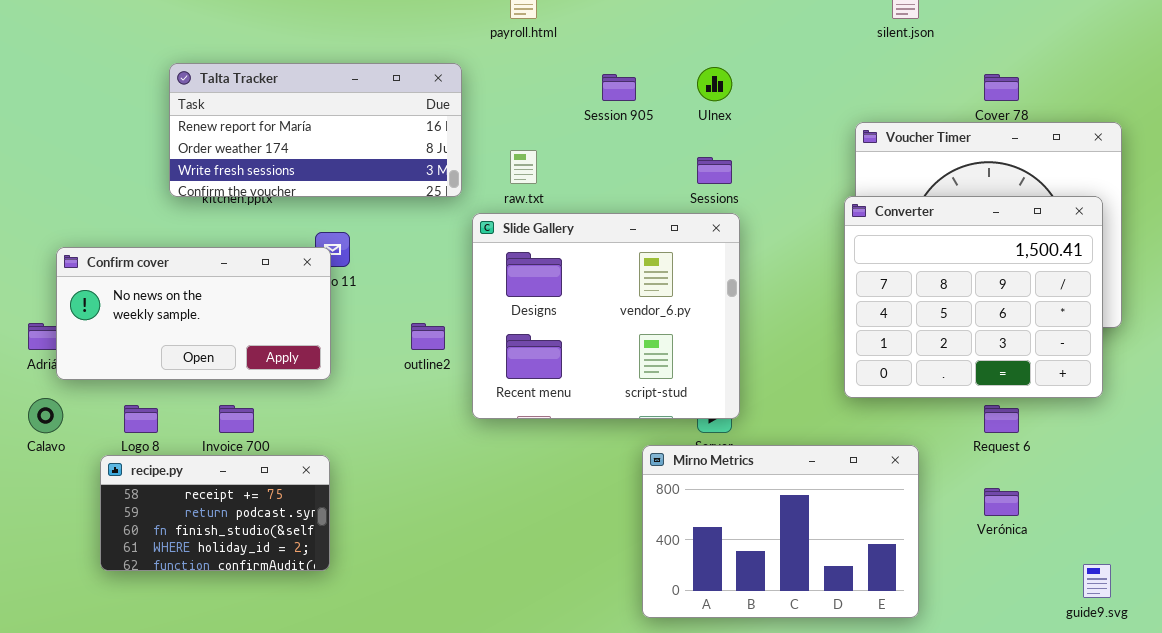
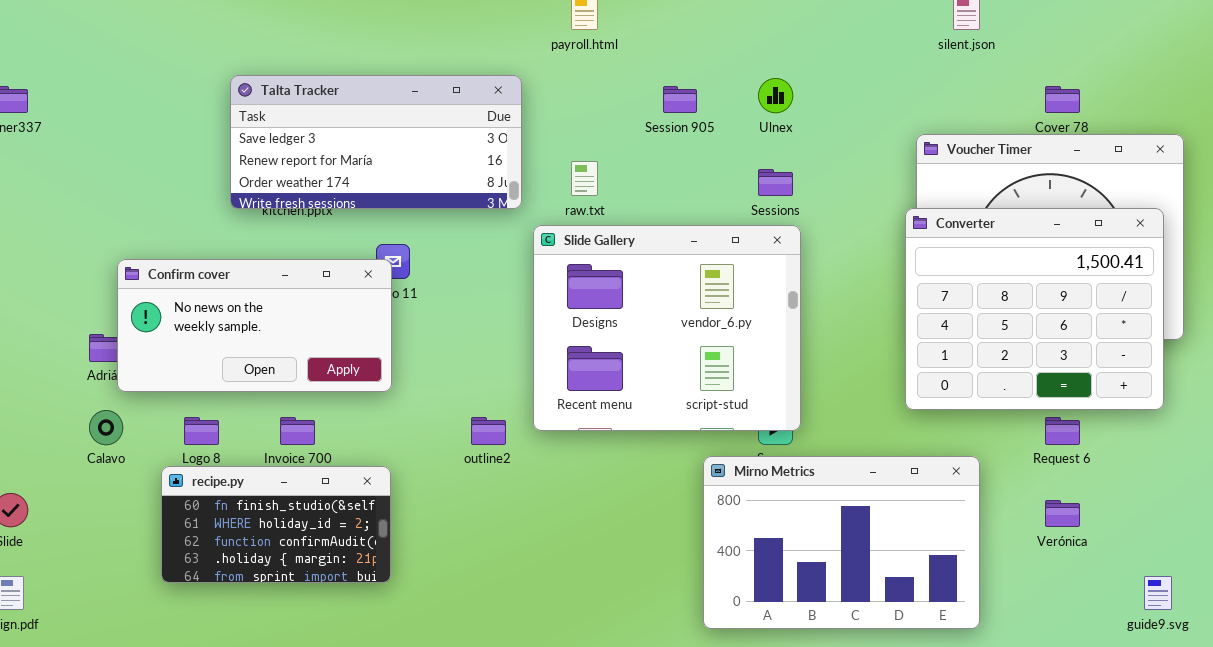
Talta Tracker: [169,63,462,197] -> [230,75,522,209], scrolled up 1 row
outline2: [411,323,445,350] -> [471,417,506,445], moved
recipe.py: [100,455,330,571] -> [161,466,391,583], scrolled down 2 rows

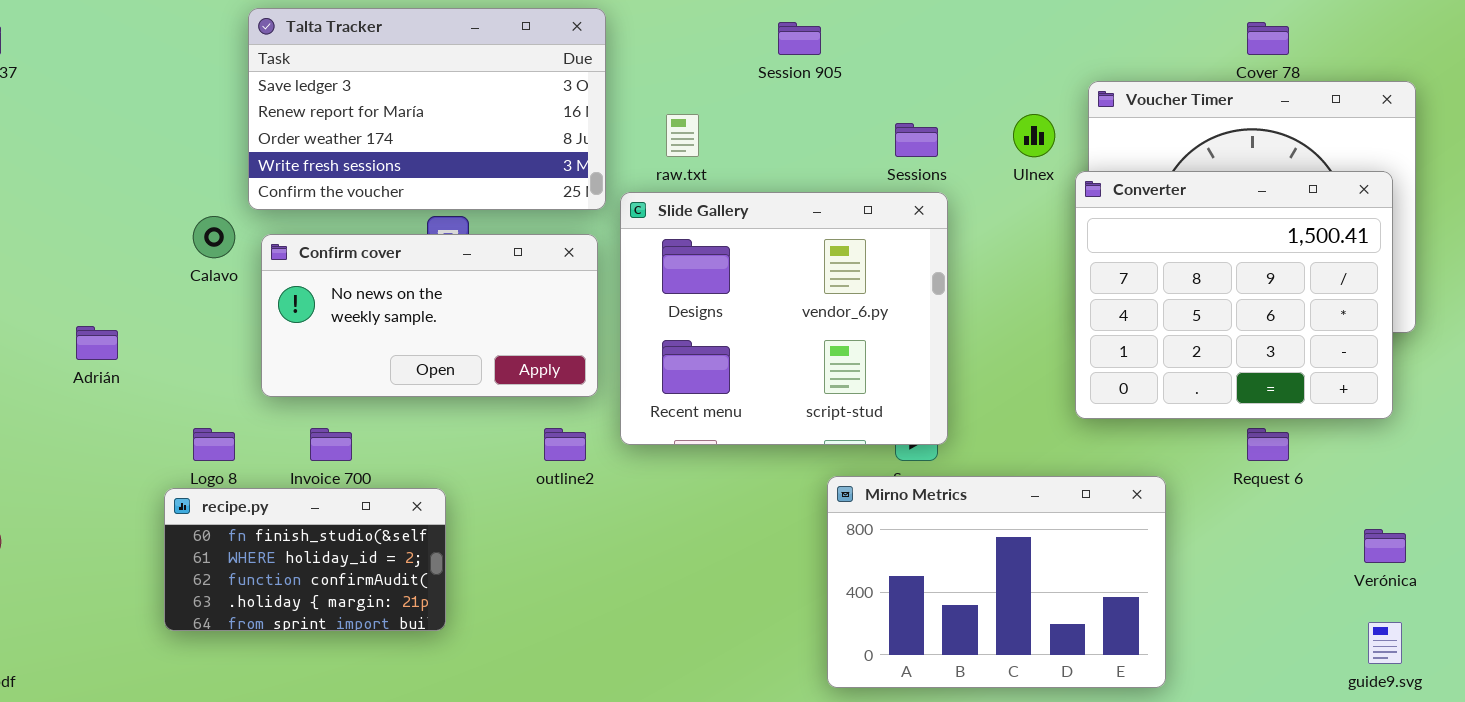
Talta Tracker: [230,75,522,209] -> [248,8,606,210], resized
Ulnex: [758,78,793,113] -> [1013,114,1055,157], moved
Confirm cover: [117,259,392,392] -> [261,234,598,397], moved
Calavo: [89,410,123,445] -> [193,216,235,258], moved
Verónica: [1045,500,1080,527] -> [1364,529,1406,563], moved

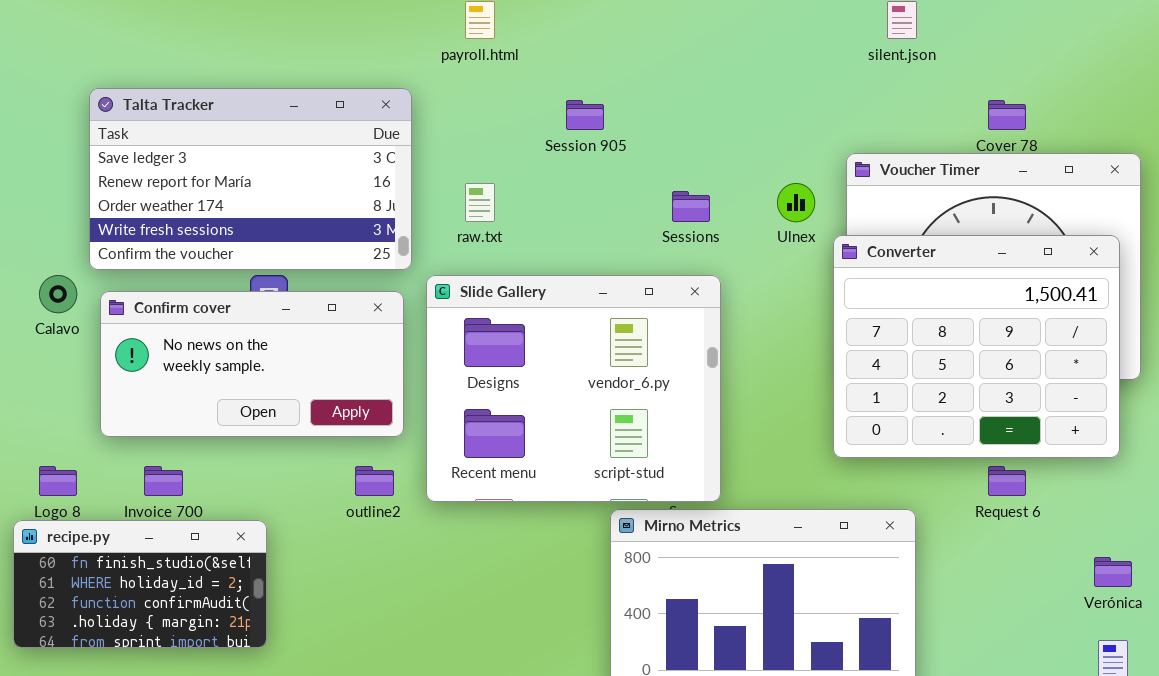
Slide Gallery: [620,192,948,445] -> [426,275,721,502], moved

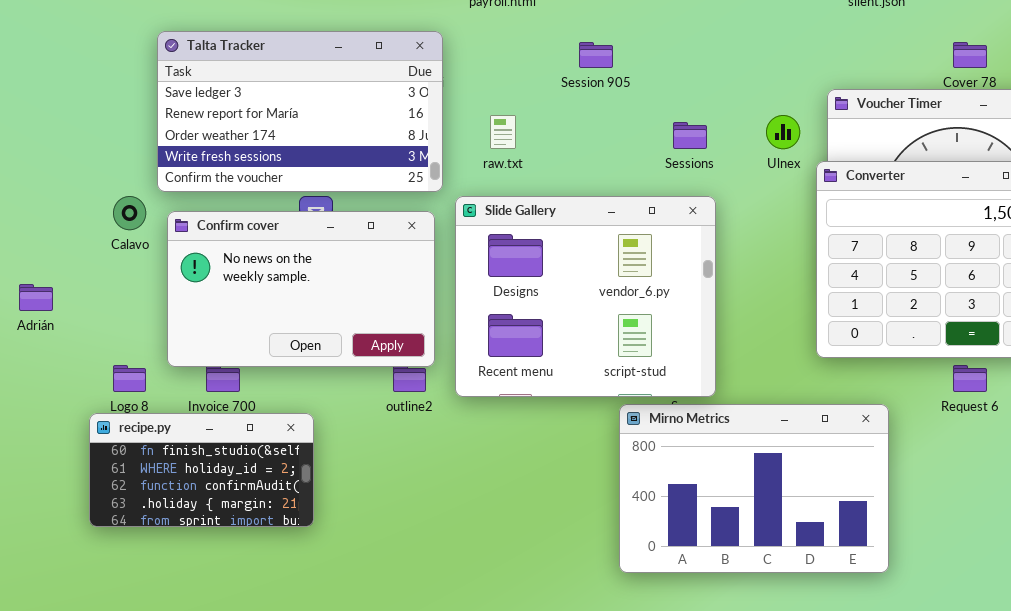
Confirm cover: [100,291,404,437] -> [167,211,435,367], resized

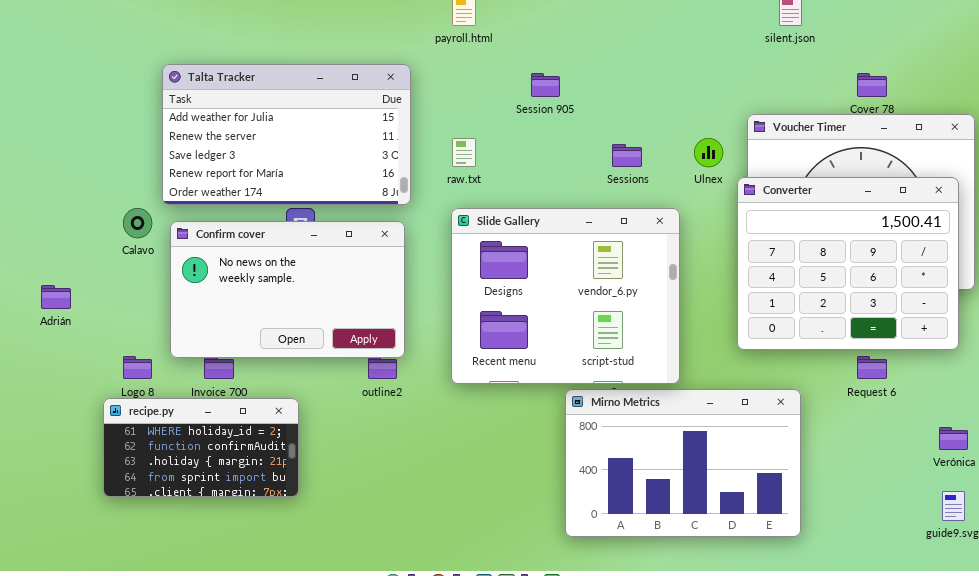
Talta Tracker: [157,31,443,192] -> [162,64,411,205], scrolled up 2 rows
Slide Gallery: [455,196,716,397] -> [451,208,680,384], moved
recipe.py: [89,413,314,527] -> [103,398,299,497], scrolled down 1 row

